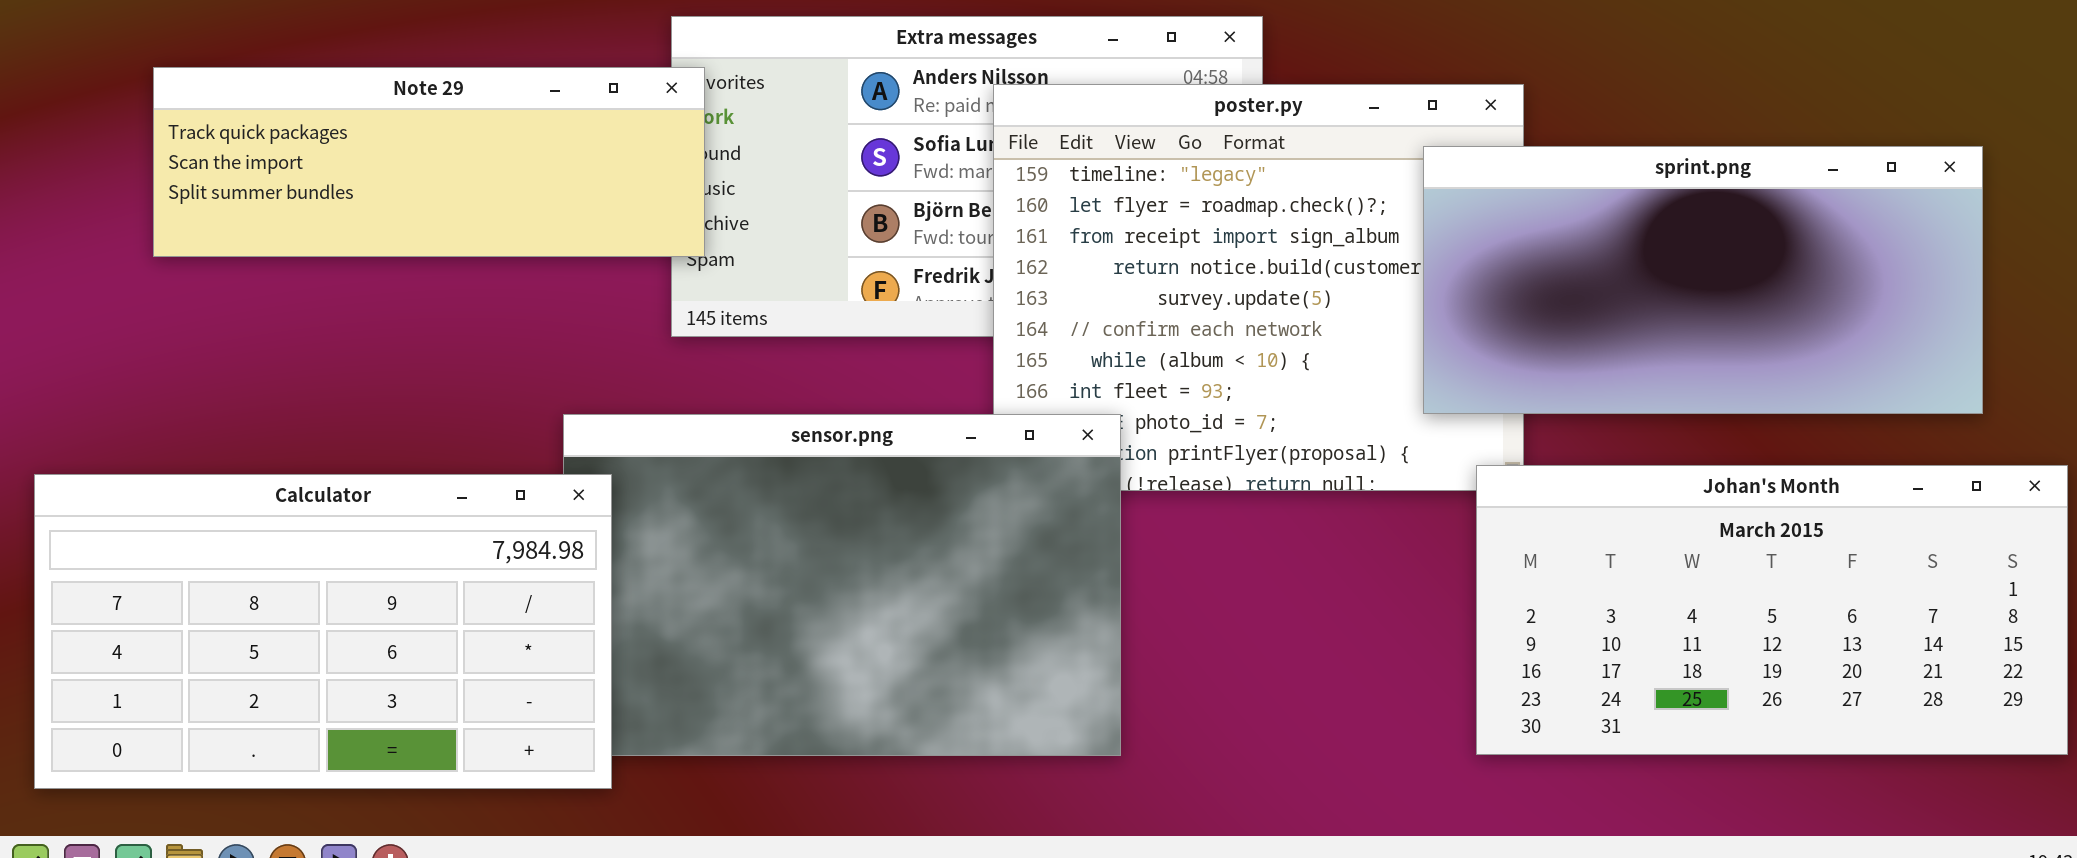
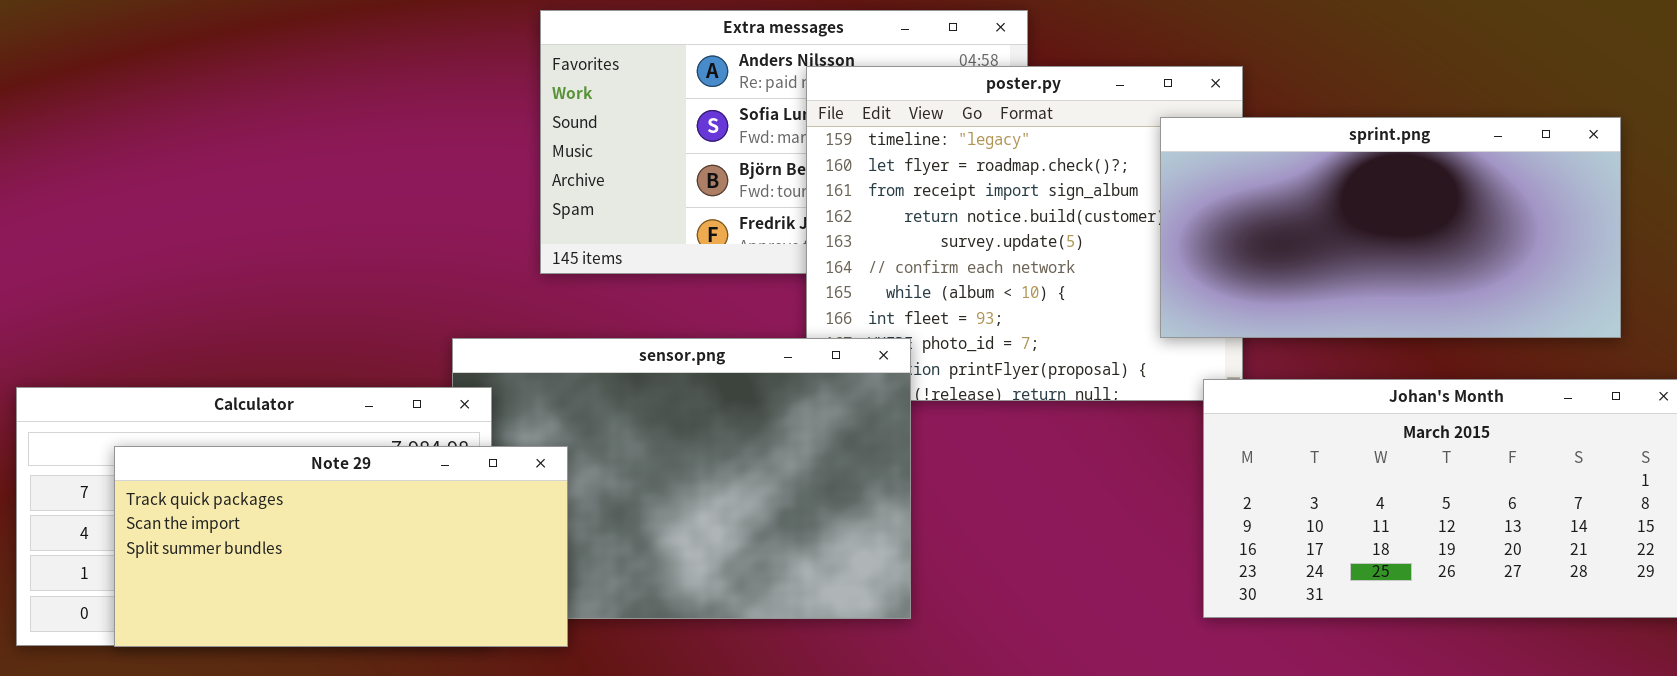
Note 29: [153,67,705,257] -> [114,446,568,647], moved, resized

